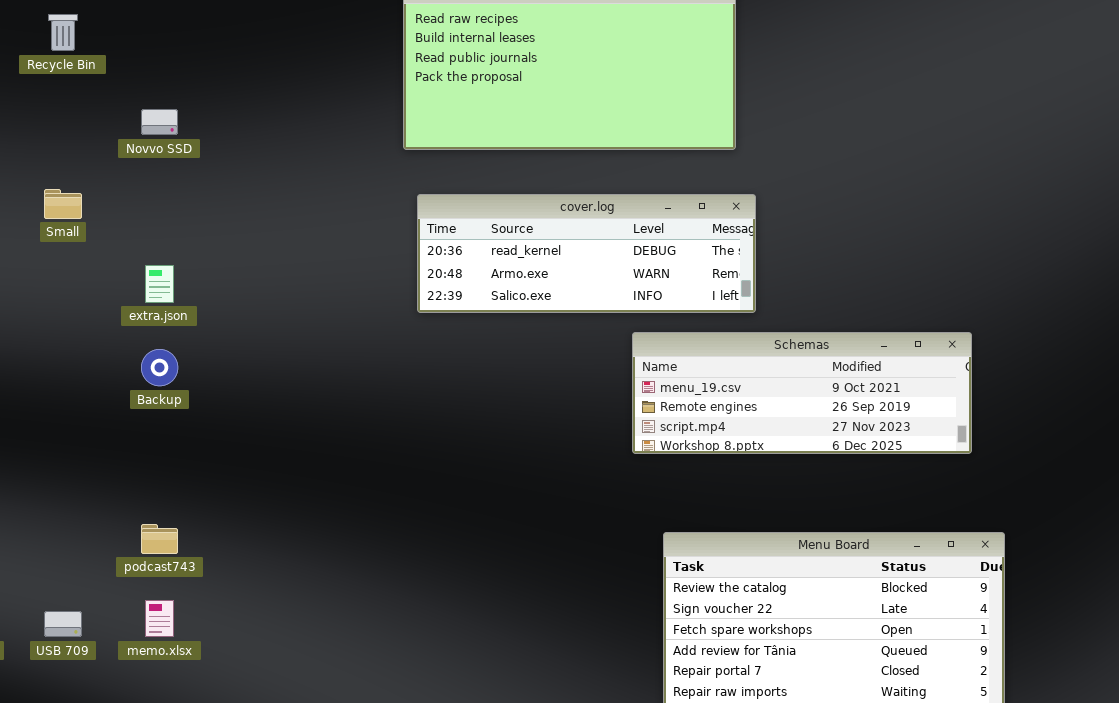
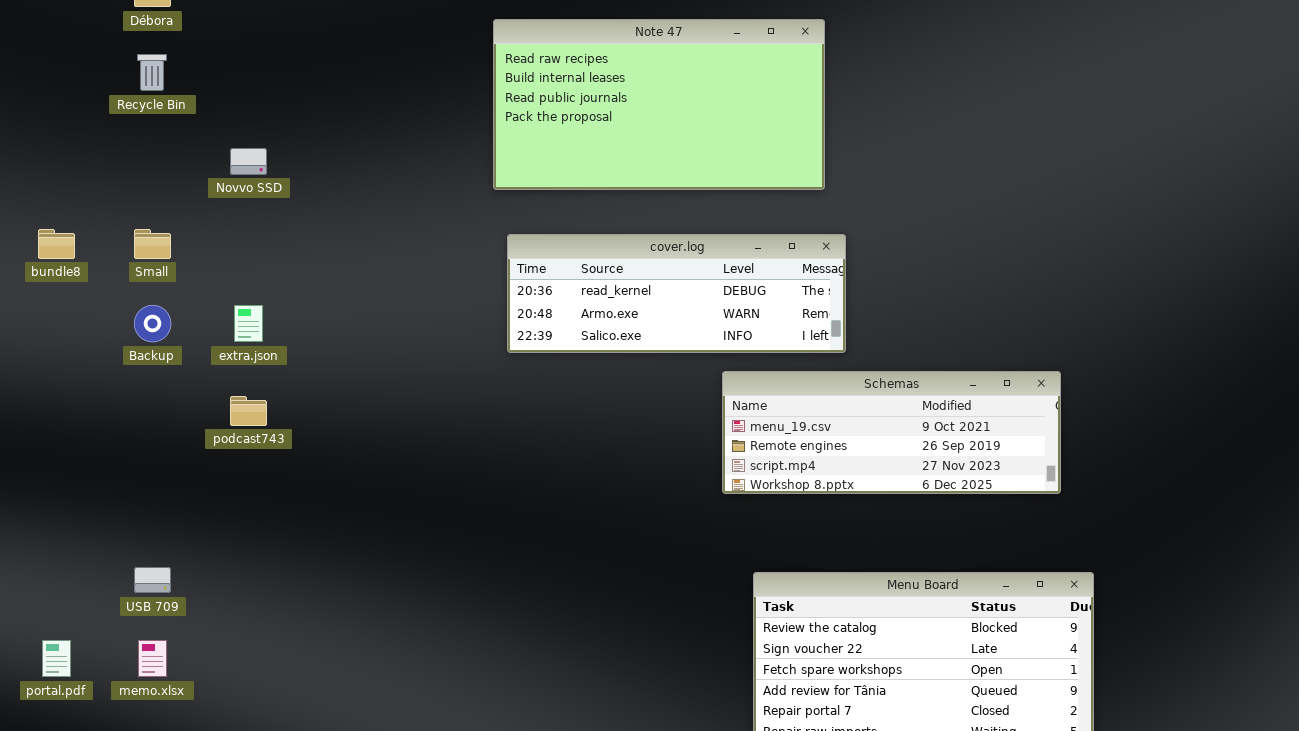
Backup: [141,349,178,386] -> [134,305,171,342], moved
podcast743: [141,524,178,554] -> [230,396,267,426], moved
memo.xlsx: [145,600,174,637] -> [138,640,167,677], moved
USB 709: [44,611,82,637] -> [134,567,171,593], moved

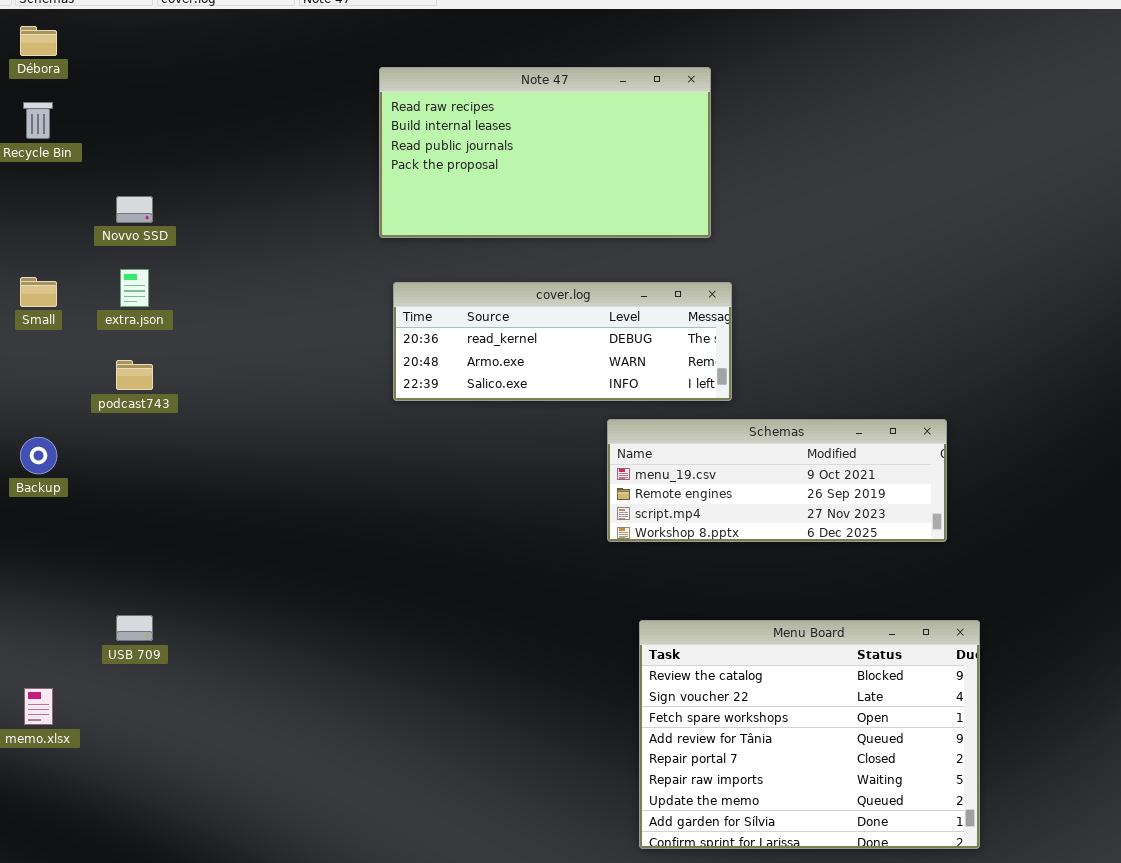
Backup: [134,305,171,342] -> [20,437,57,474], moved
extra.json: [234,305,263,342] -> [120,269,149,307], moved
podcast743: [230,396,267,426] -> [116,360,153,390], moved
USB 709: [134,567,171,593] -> [116,615,153,641], moved

